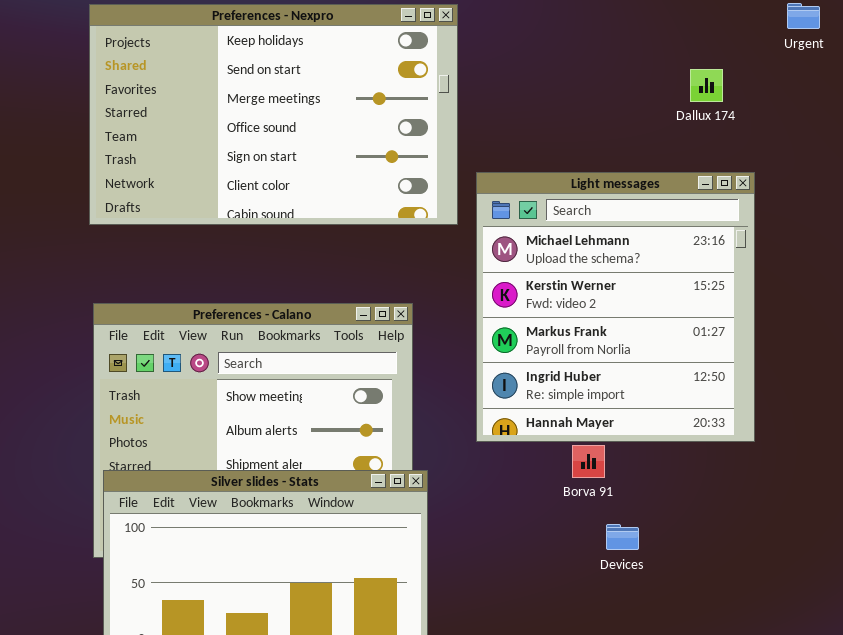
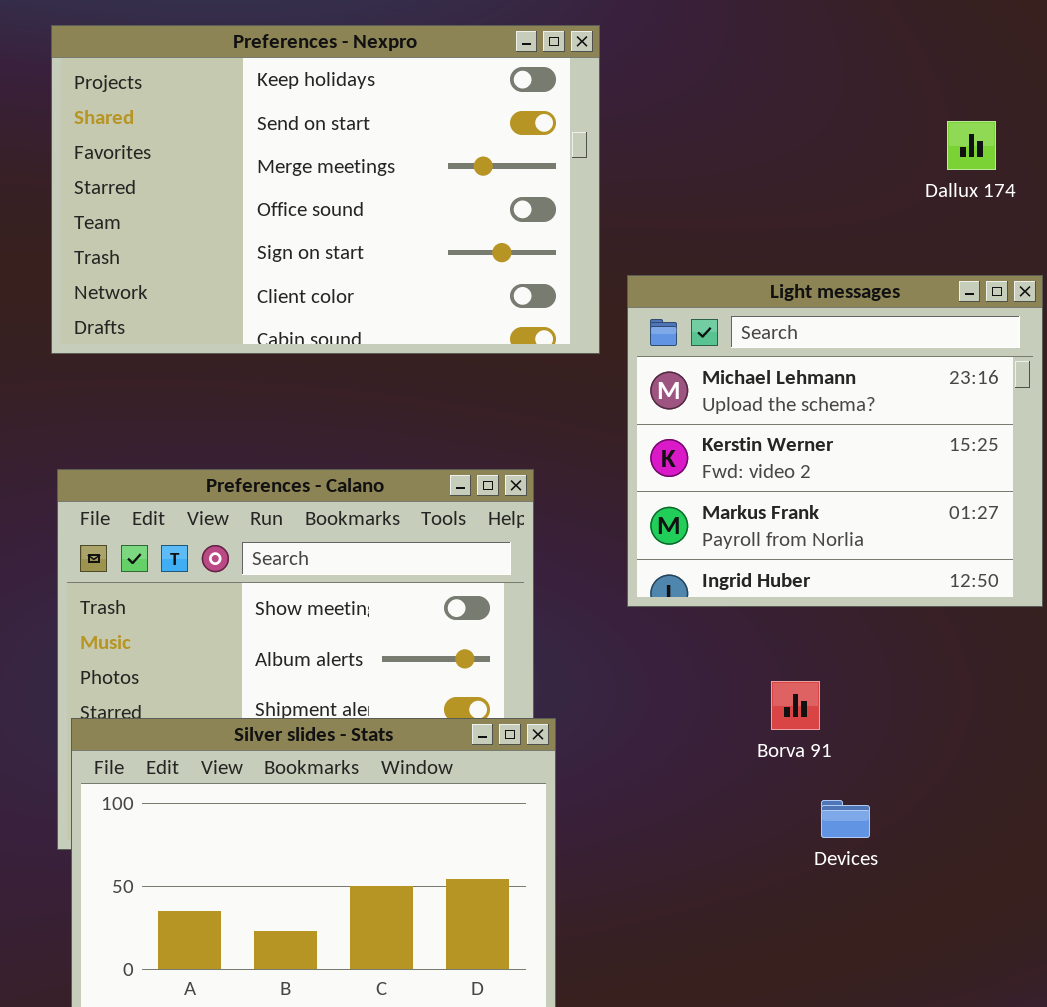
Light messages: [476,172,755,442] -> [627,275,1043,607], resized

